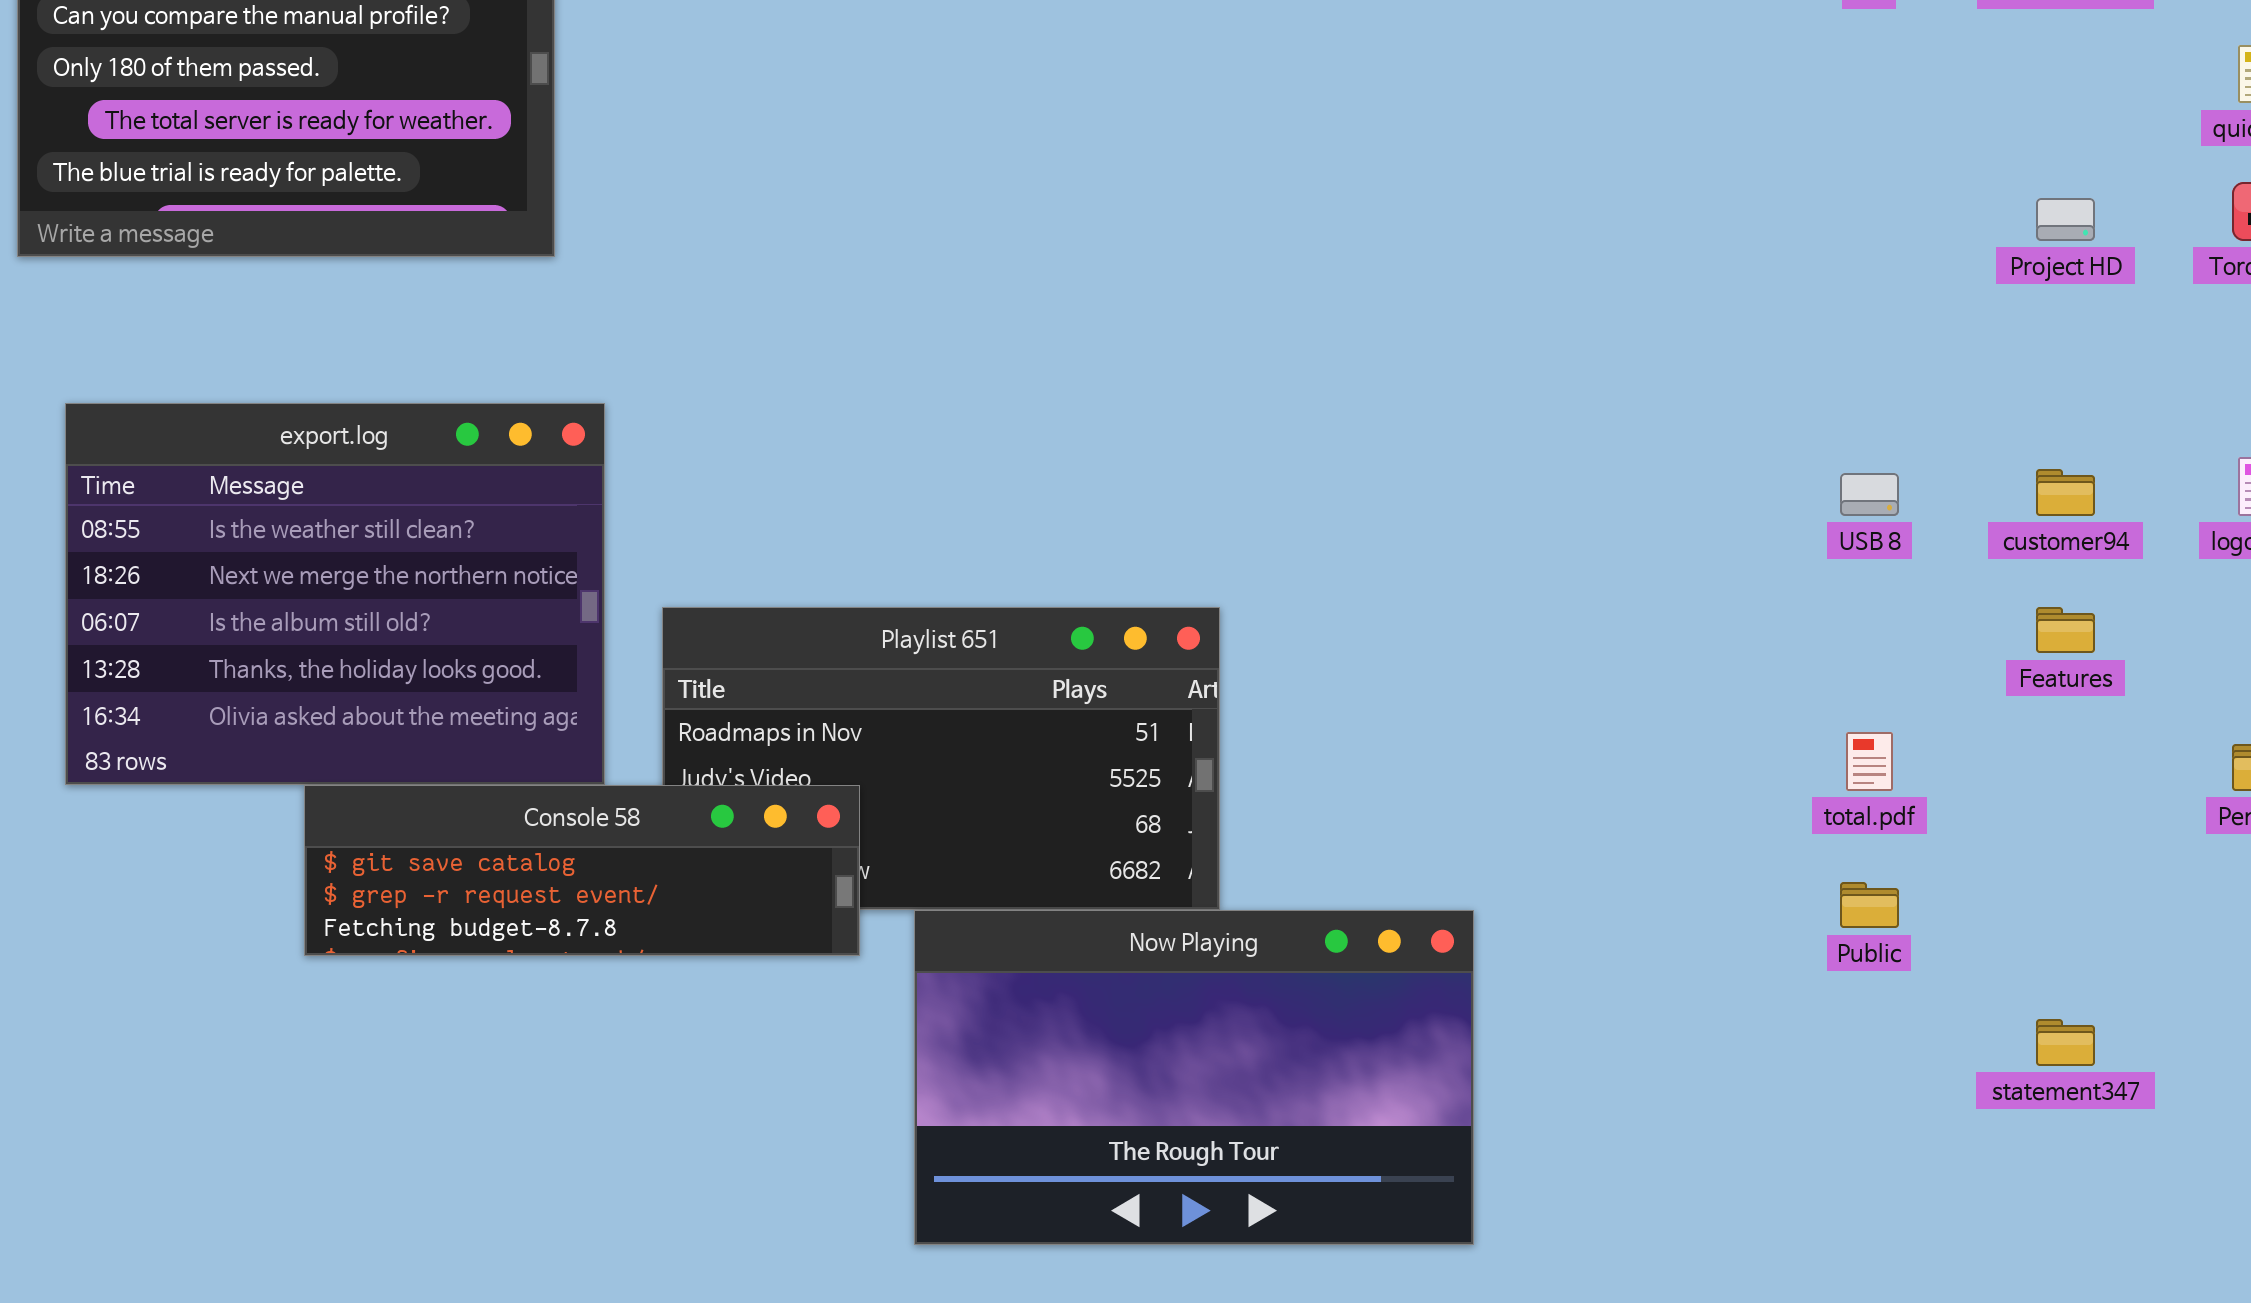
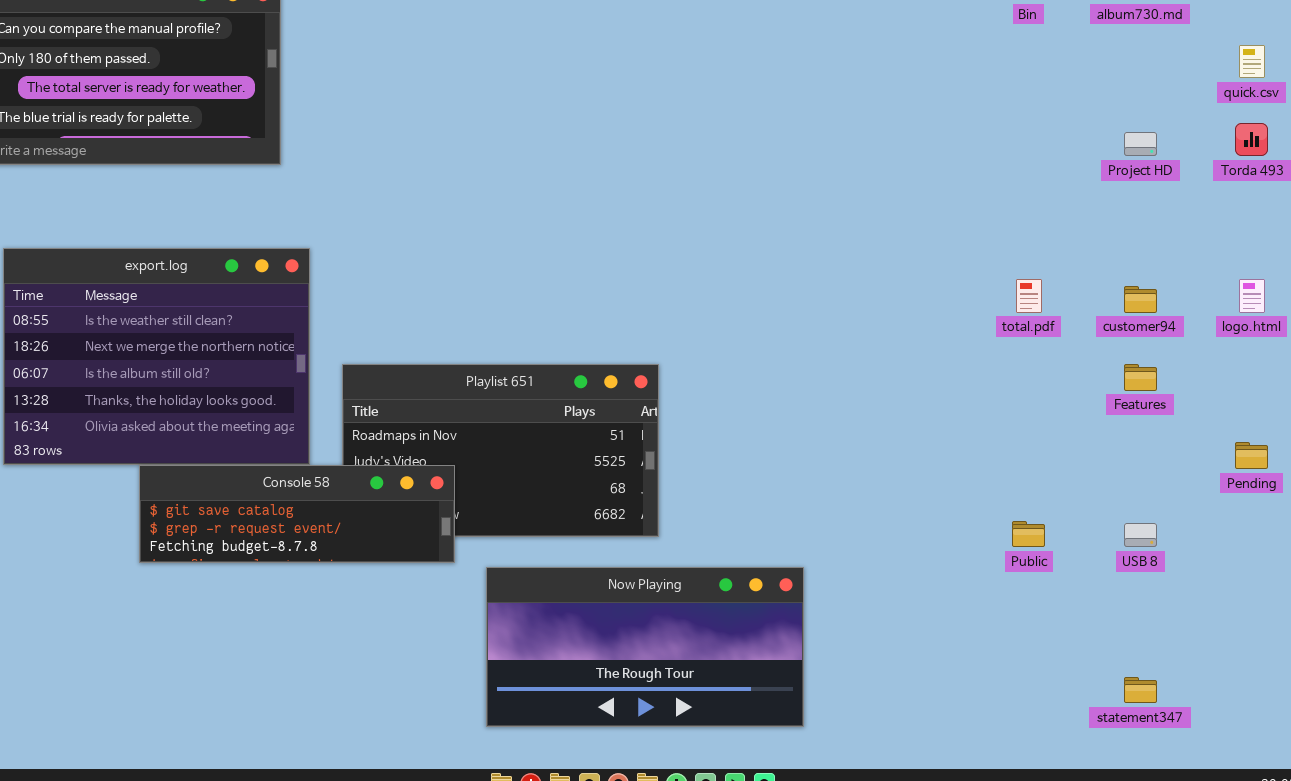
USB 8: [1840,473,1899,516] -> [1124,523,1157,547], moved
total.pdf: [1846,732,1893,791] -> [1016,279,1042,313], moved
Now Playing: [914,910,1474,1245] -> [486,567,804,727], resized
statement347: [2036,1019,2095,1066] -> [1124,677,1157,703], moved

